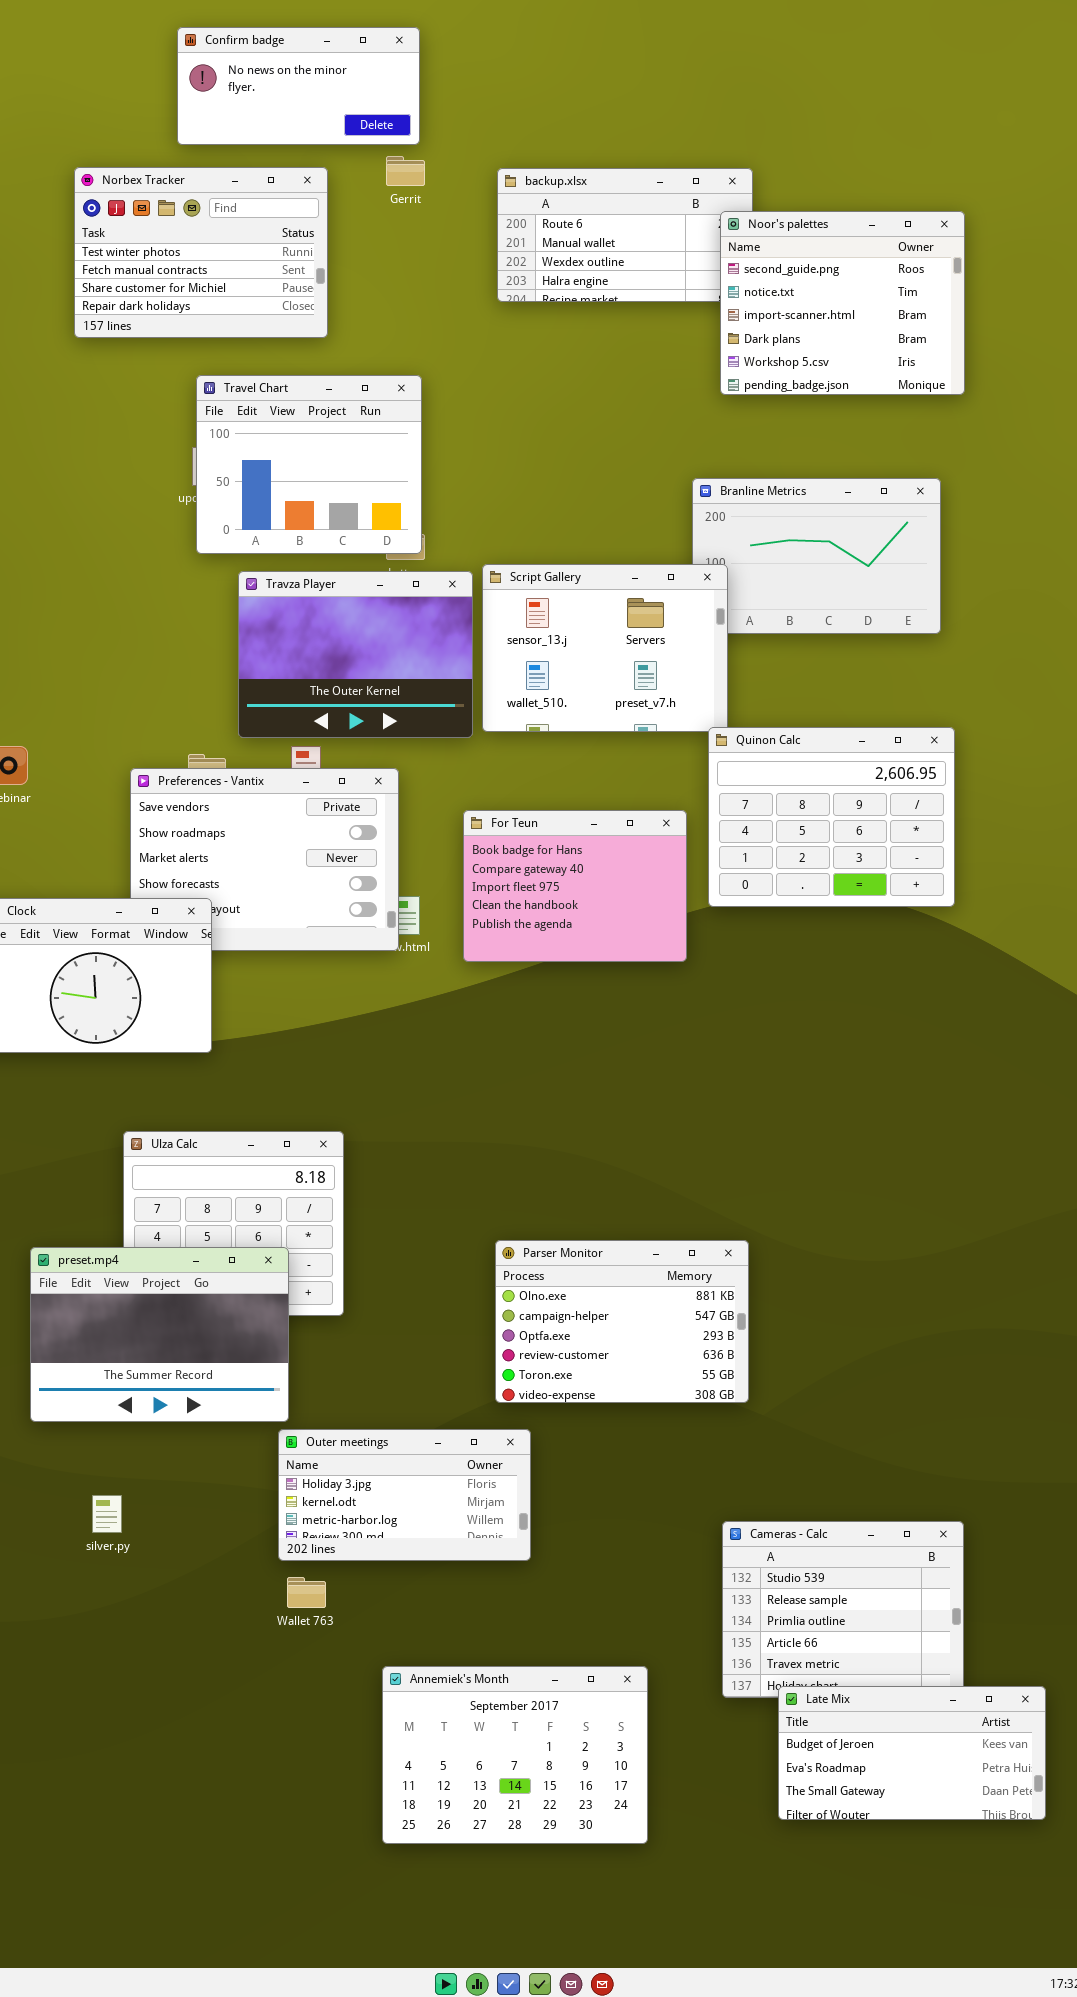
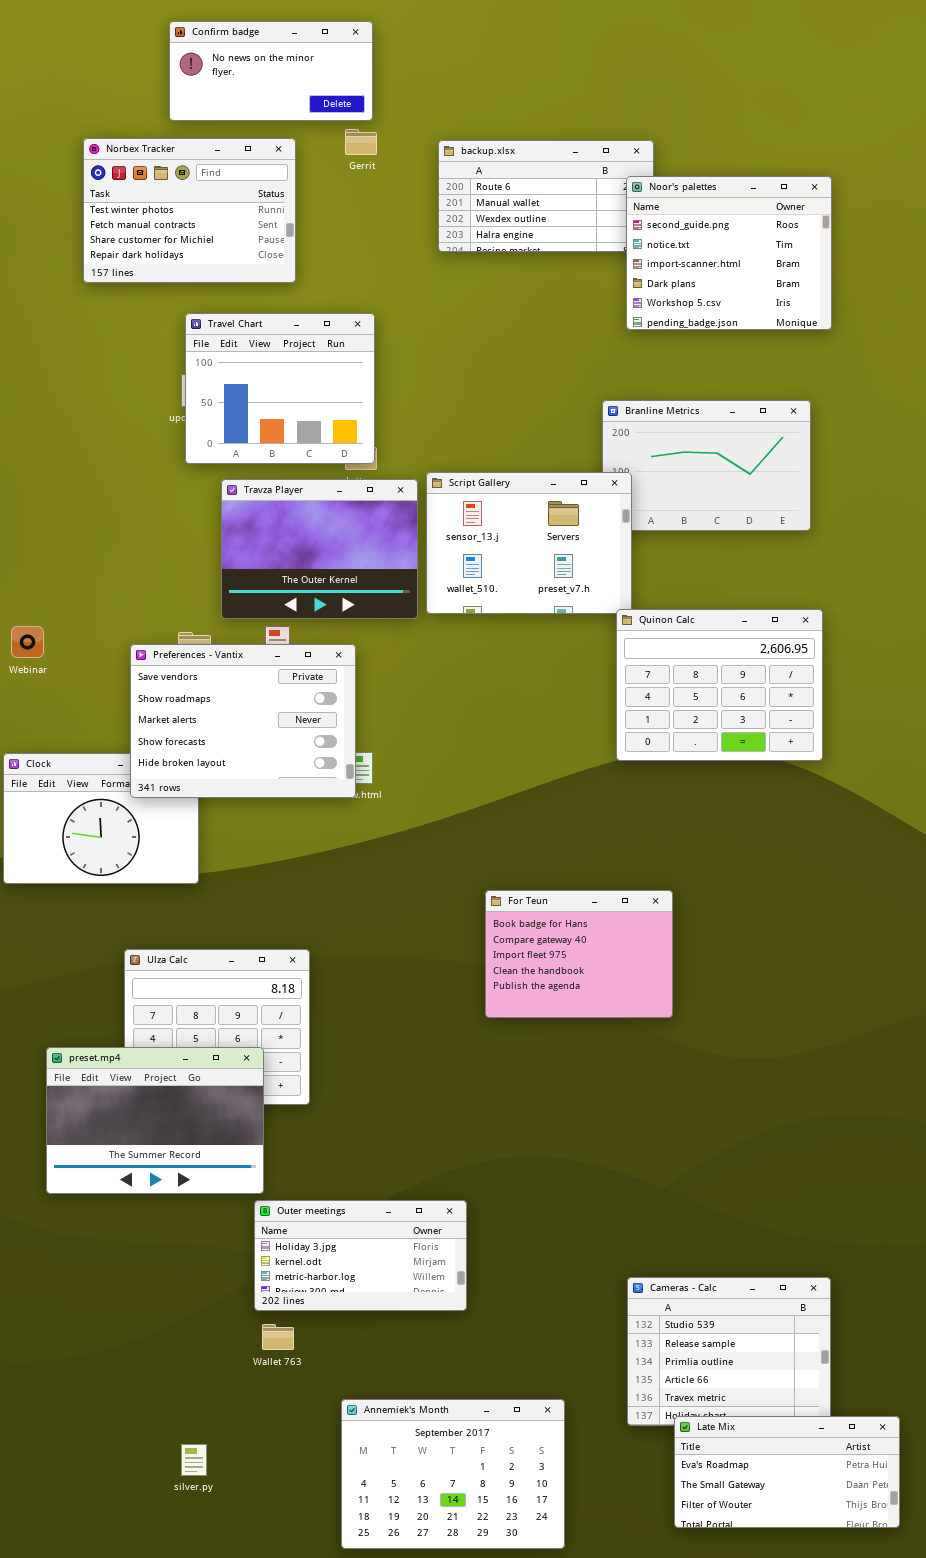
Preferences - Vantix: [130,768,399,951] -> [130,644,356,798], raised
For Teun: [463,810,687,962] -> [485,890,673,1018], moved
Parser Monitor: [495,1240,749,1403] -> none, closed
silver.py: [92,1495,122,1533] -> [181,1444,207,1476], moved
Late Mix: [778,1686,1046,1820] -> [674,1416,900,1528], scrolled down 1 row

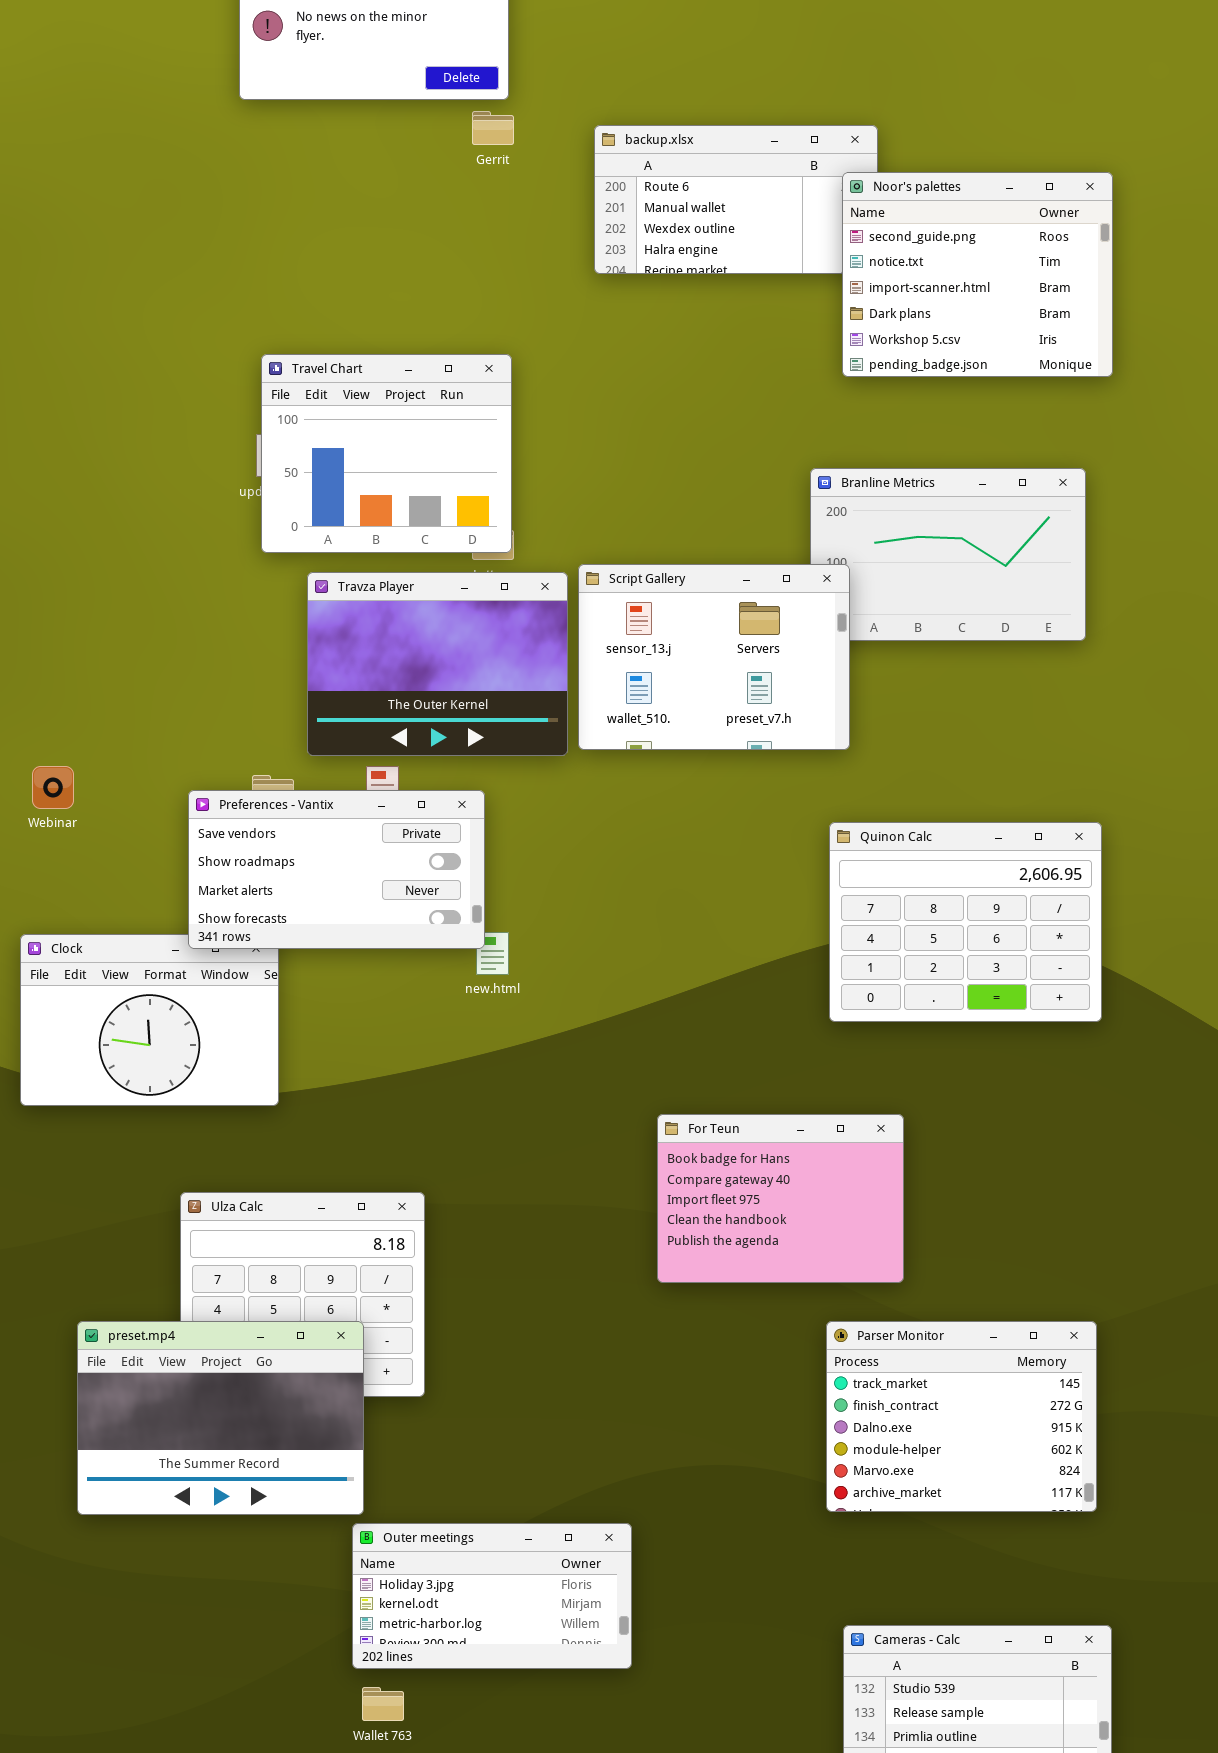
Norbex Tracker: [83,138,296,283] -> none, closed
Quinon Calc: [616,609,823,761] -> [829,822,1102,1022], moved
Preferences - Vantix: [130,644,356,798] -> [188,790,485,949], resized
Parser Monitor: none -> [826,1321,1097,1512], opened

